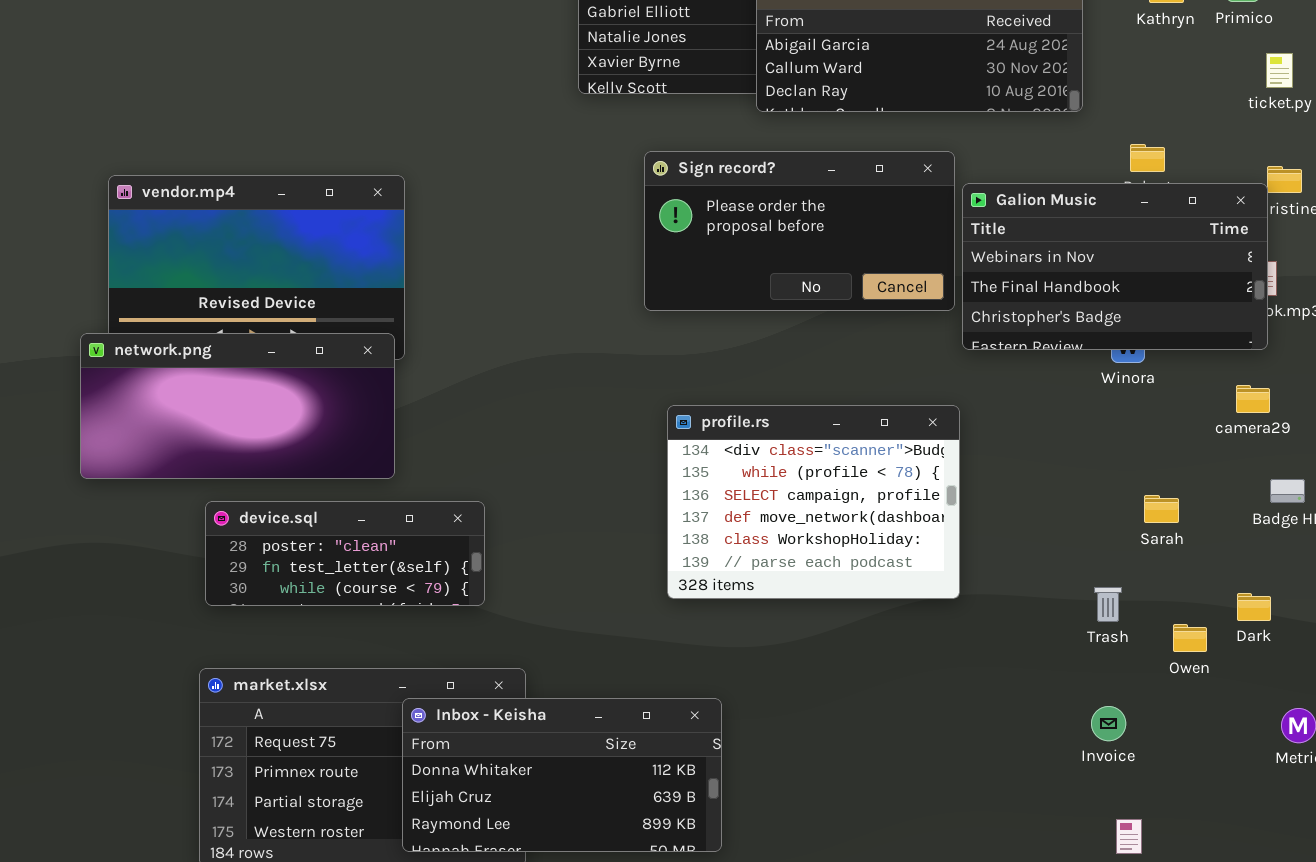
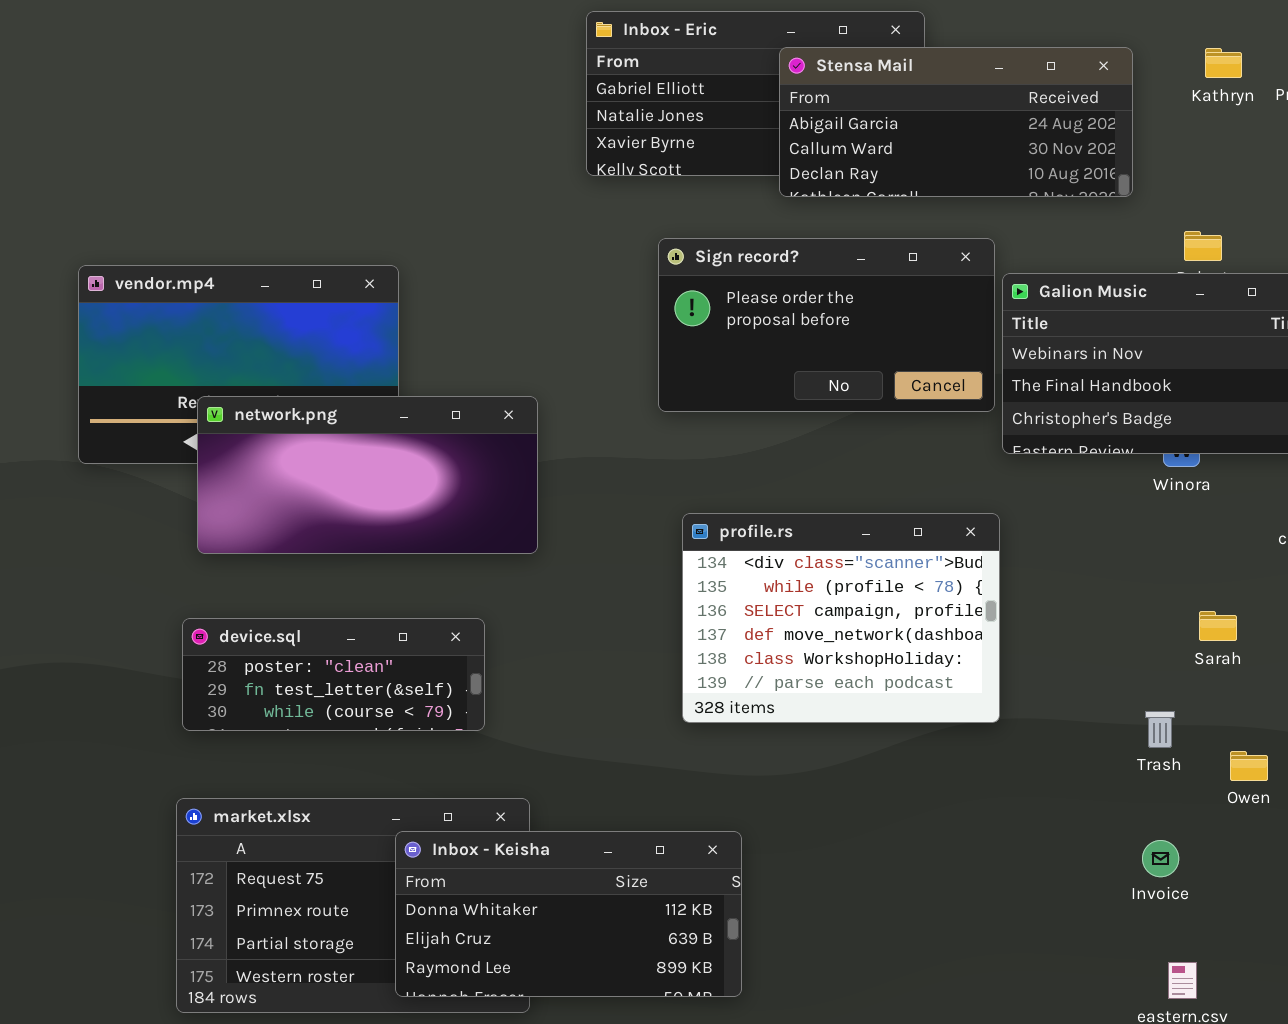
network.png: [80,333,395,479] -> [197,396,538,554], moved

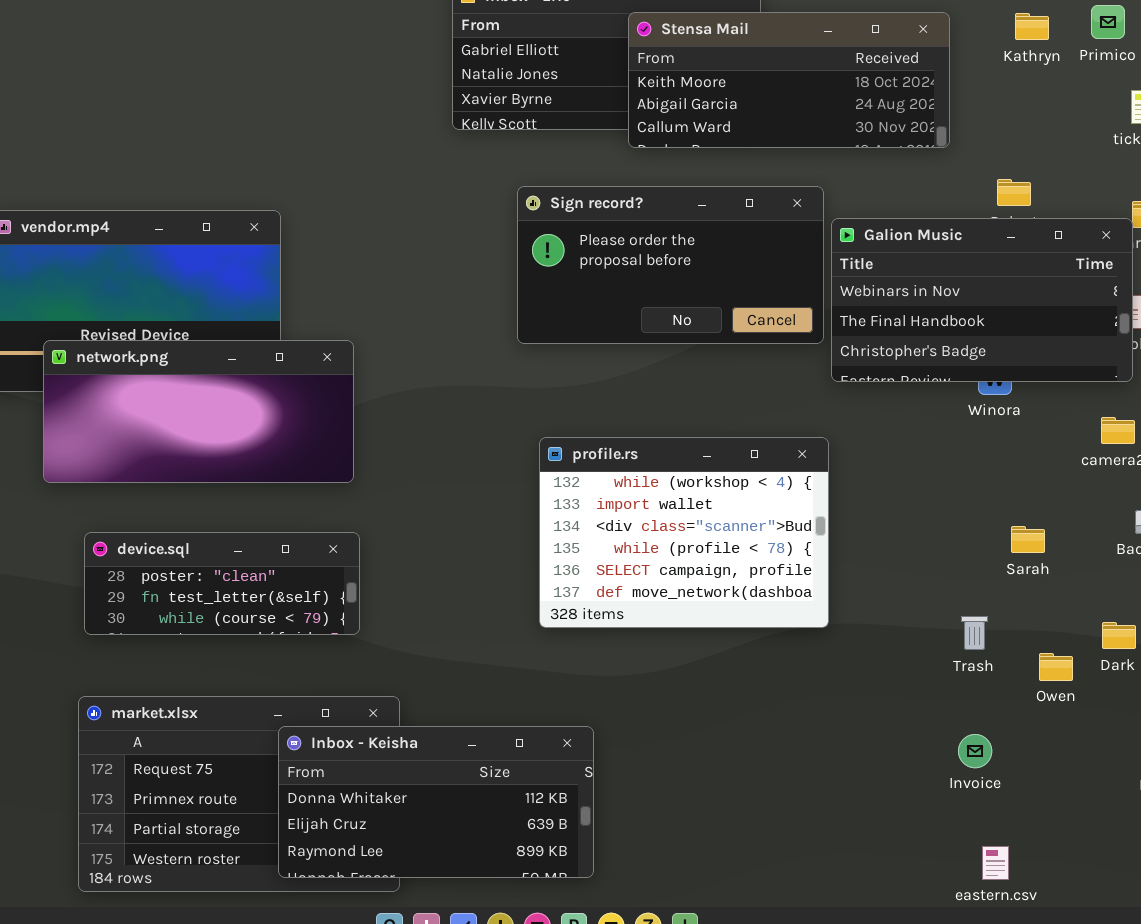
Stensa Mail: [779,47,1133,197] -> [628,12,950,148], scrolled up 1 row
network.png: [197,396,538,554] -> [43,340,354,483], moved
profile.rs: [682,513,1000,723] -> [539,437,829,628], scrolled up 2 rows

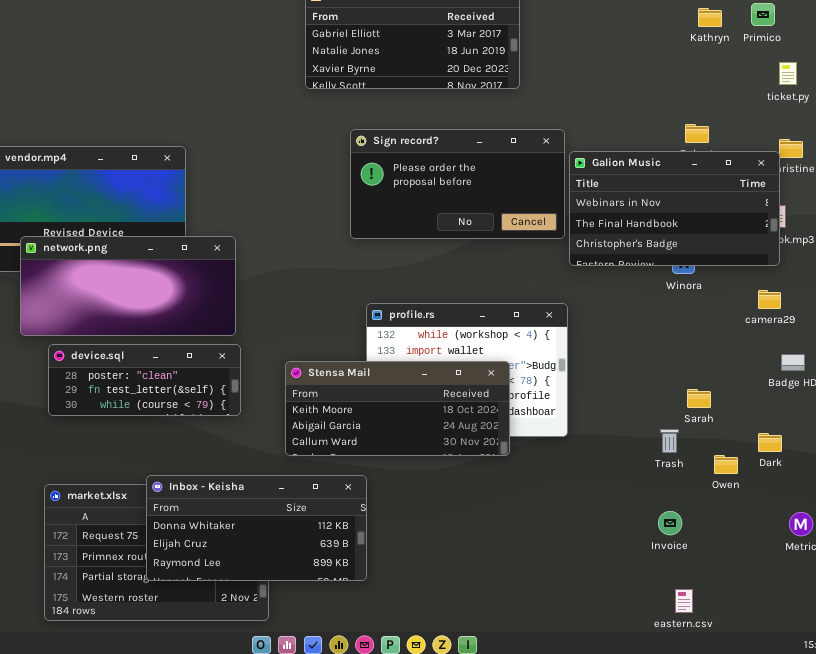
Stensa Mail: [628,12,950,148] -> [285,361,510,456], moved
Sarah: [1011,526,1045,553] -> [687,389,711,408], moved
device.sql: [84,532,360,635] -> [48,344,241,416], moved
Inbox - Keisha: [278,726,594,878] -> [146,475,367,581], moved

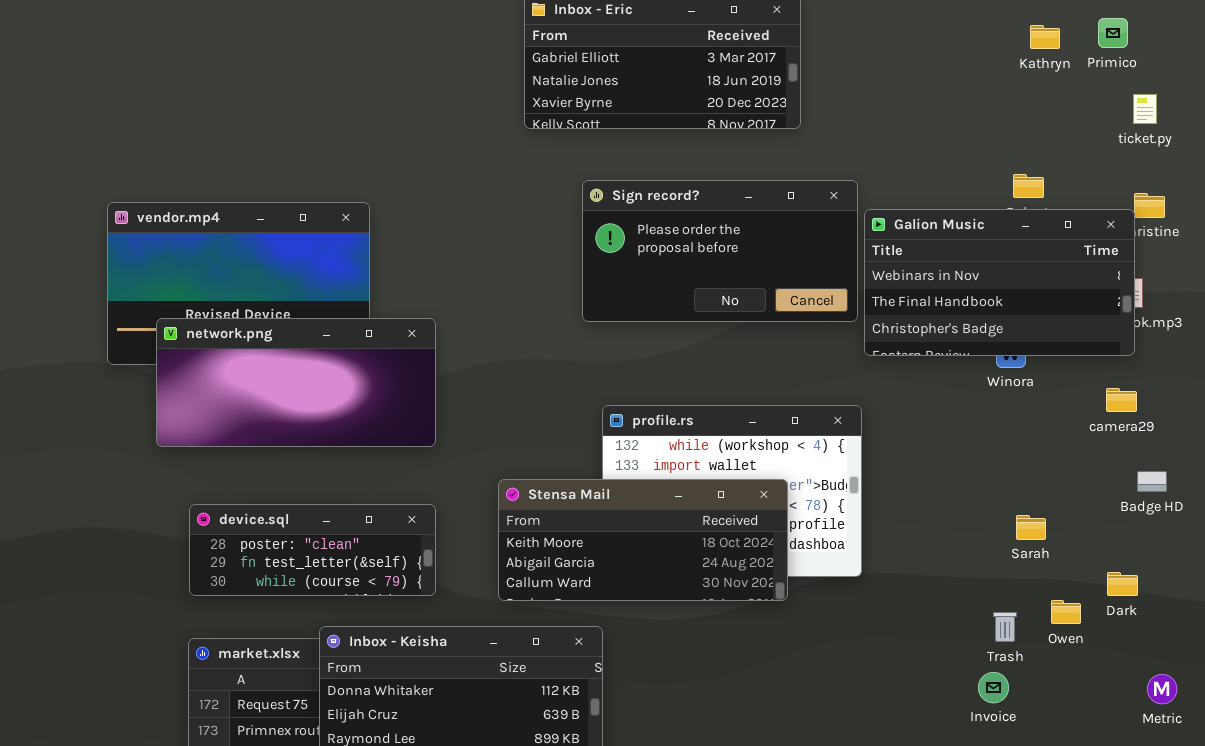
device.sql: [48,344,241,416] -> [189,504,436,596], moved
Trash: [660,429,679,453] -> [993,612,1017,642], moved

